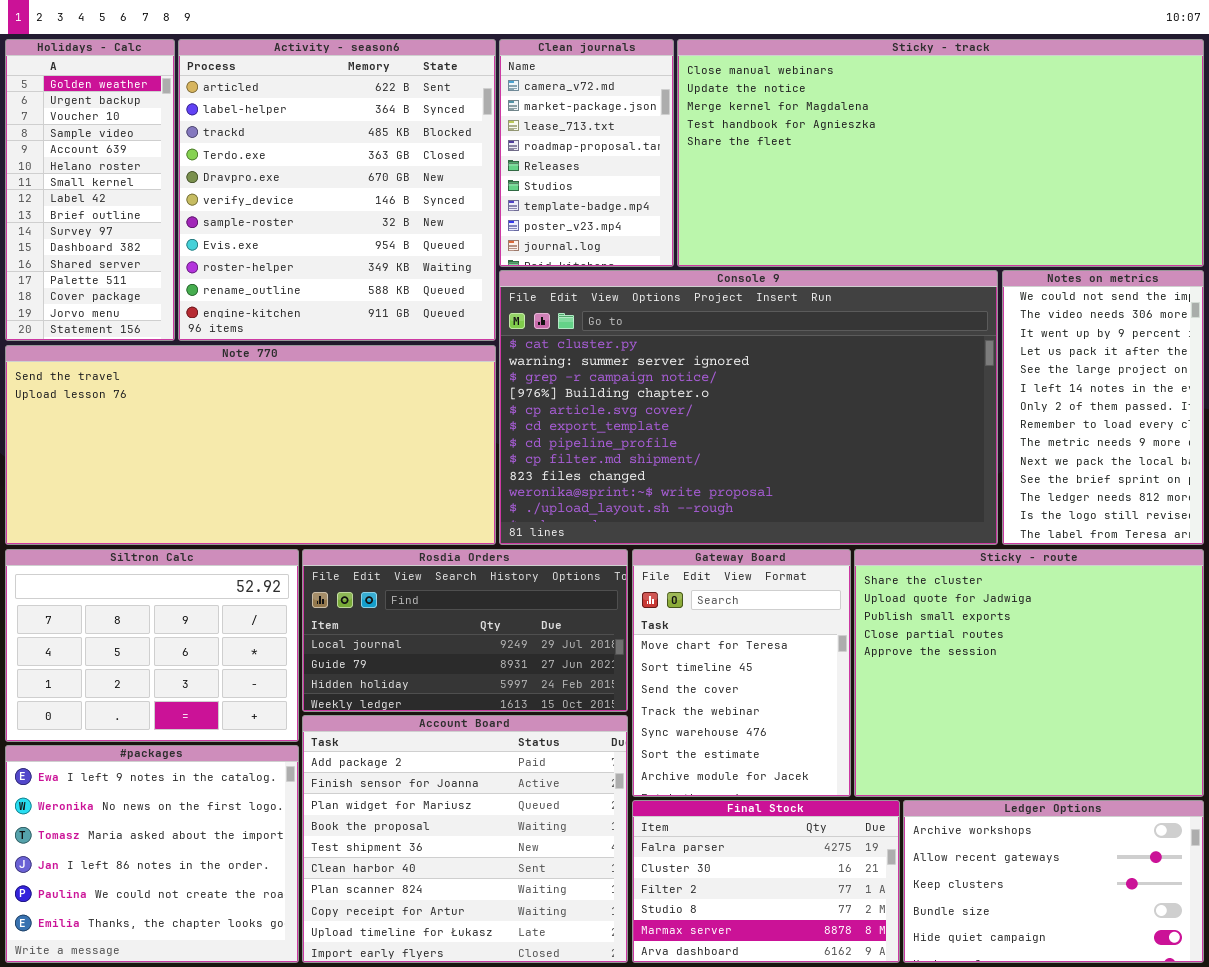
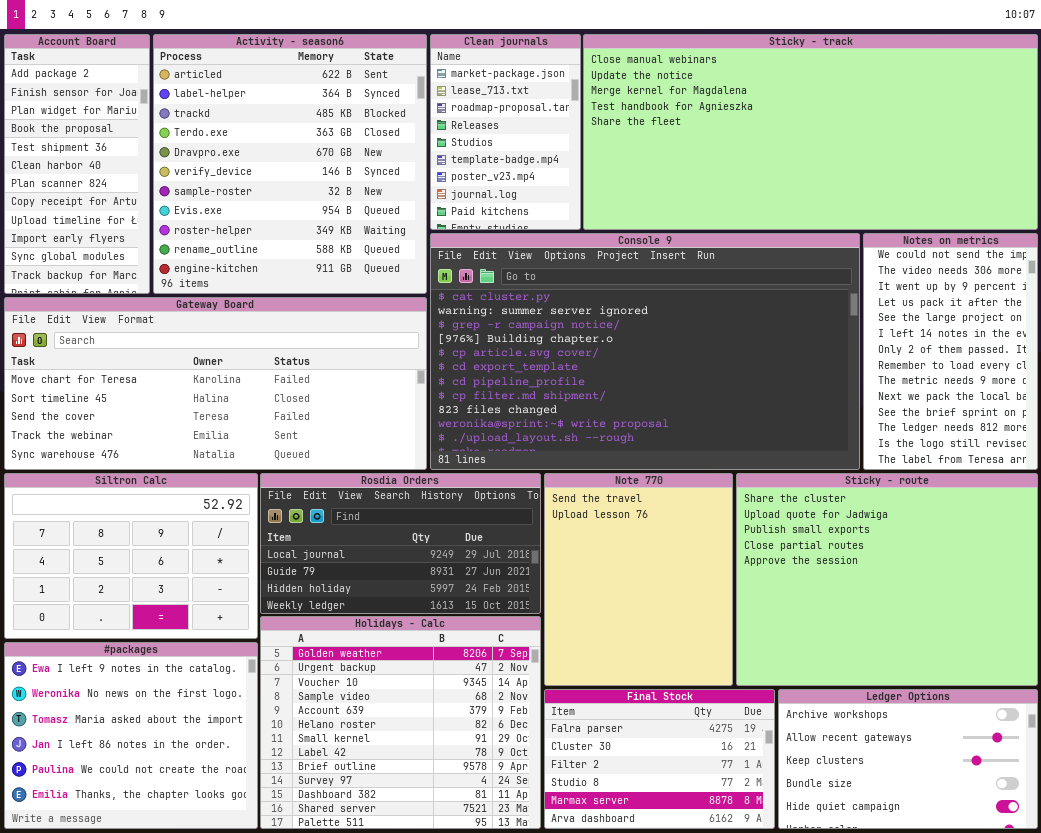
Holidays - Calc: [5,39,175,341] -> [260,616,541,829], moved, resized
Clean journals: [499,39,674,267] -> [430,34,581,230], scrolled down 1 row
Note 770: [5,345,496,545] -> [544,473,733,686], moved, resized
Gateway Board: [632,549,851,797] -> [4,297,427,470], moved, resized
Account Board: [302,715,628,963] -> [4,34,150,294], moved, resized

